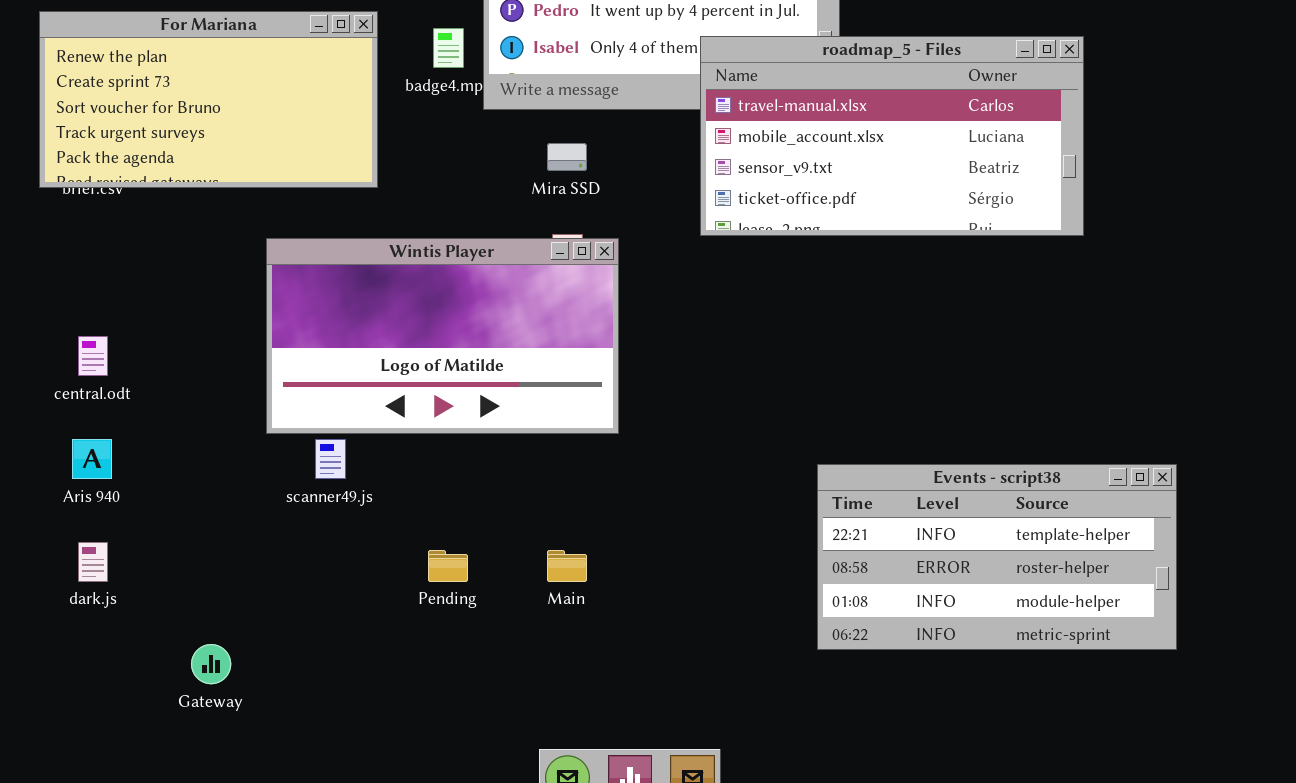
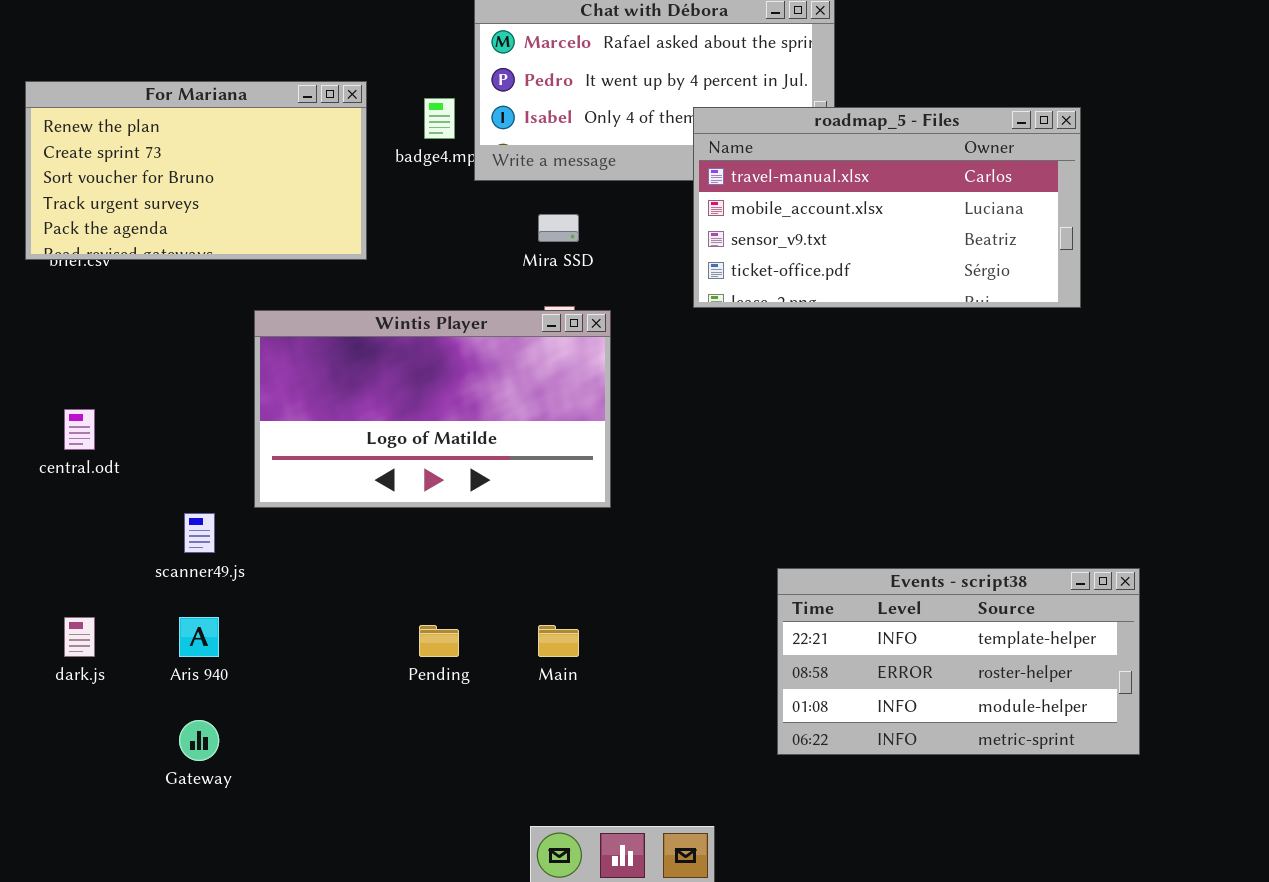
Aris 940: [72,439,112,479] -> [179,617,219,657], moved
scanner49.js: [315,439,346,479] -> [184,513,215,553], moved
Events - script38: [817,464,1177,650] -> [777,568,1140,755], moved

